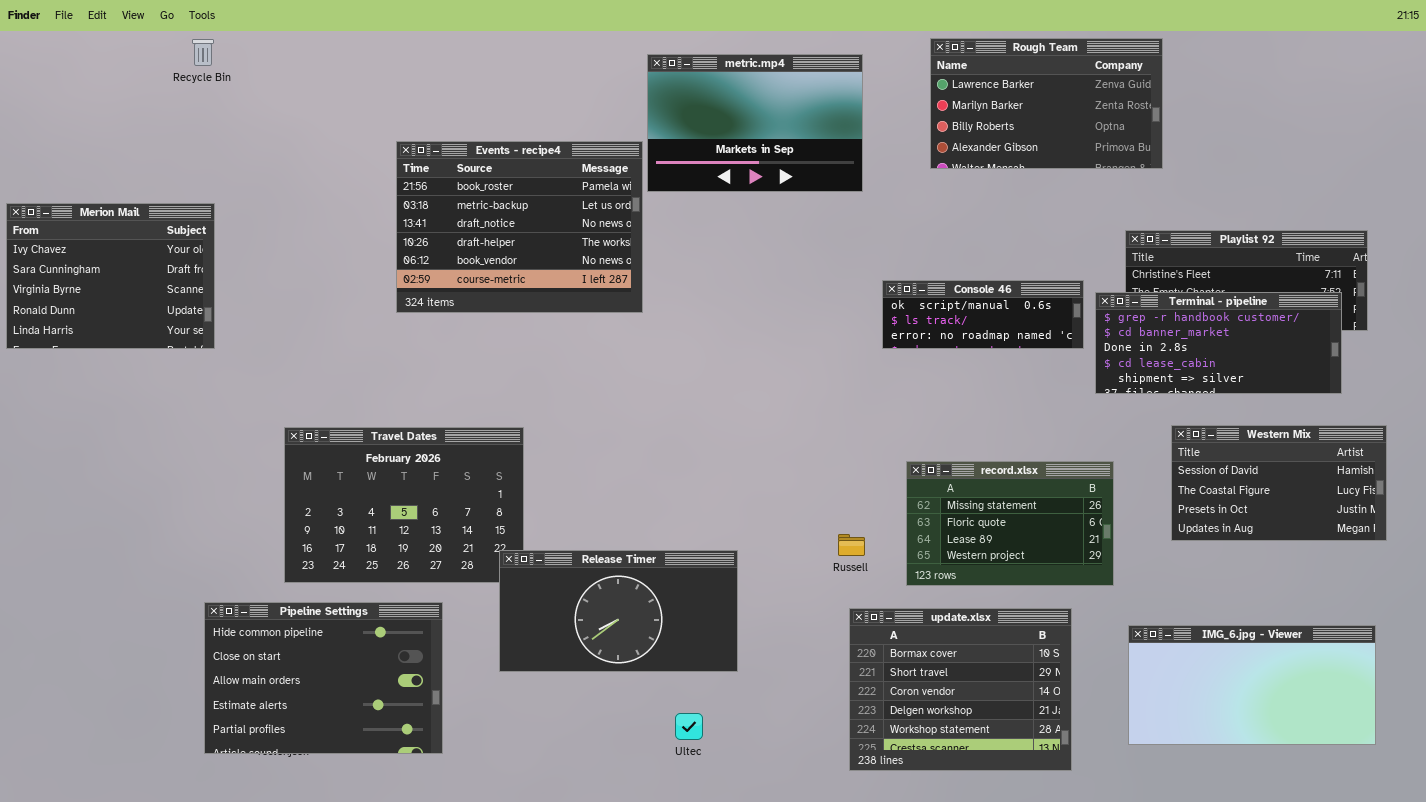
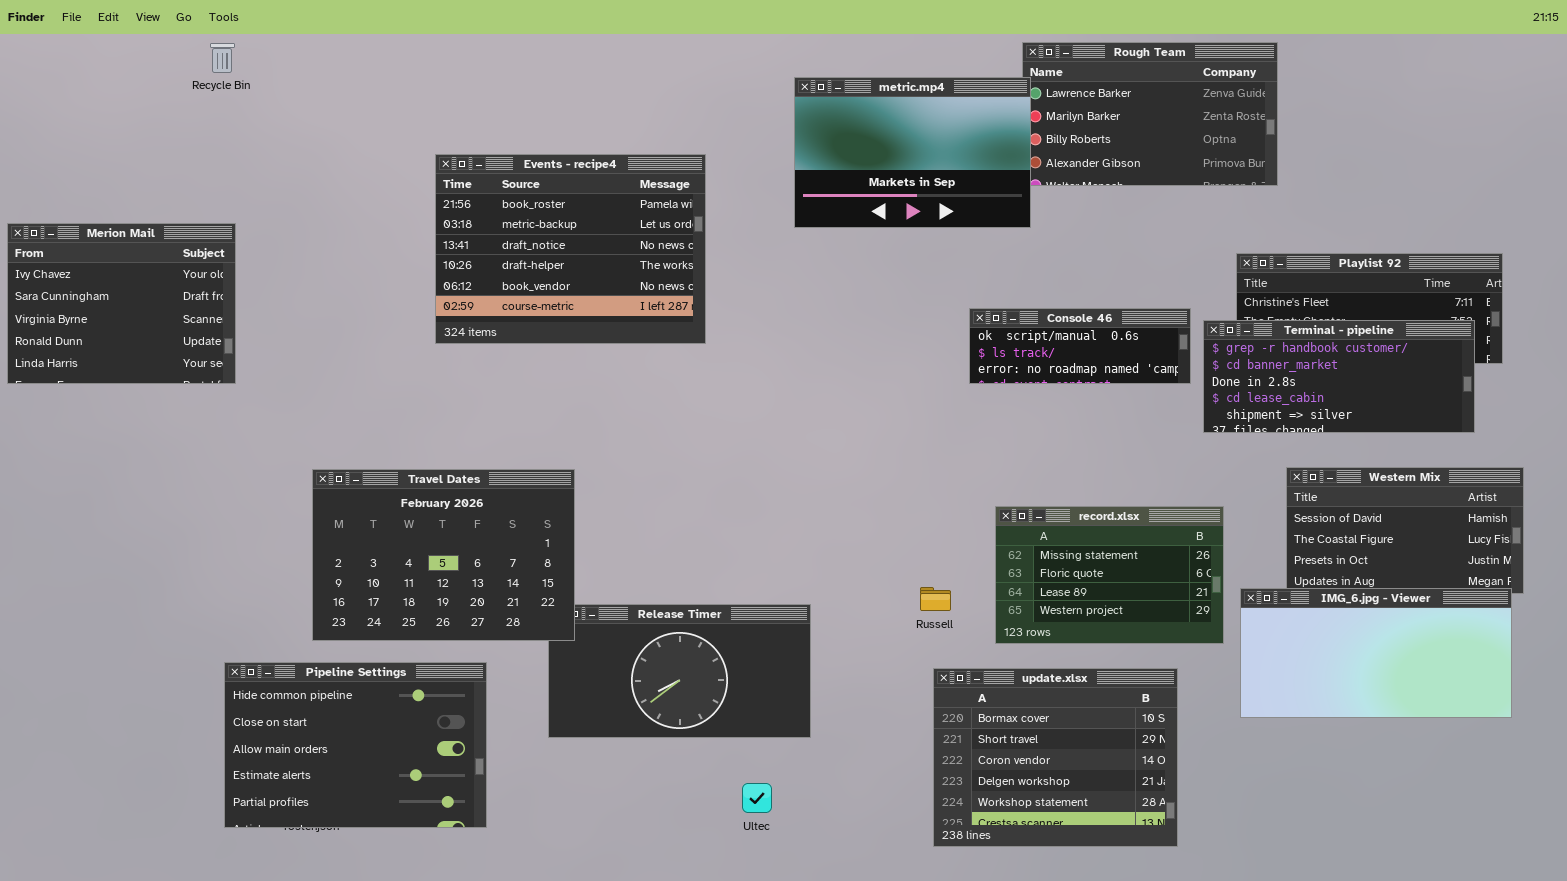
metric.mp4: [647,54,863,192] -> [794,77,1031,228], moved
Travel Dates: [284,427,524,583] -> [312,469,575,641], raised
IMG_6.jpg - Viewer: [1128,625,1376,745] -> [1240,588,1512,718], moved

